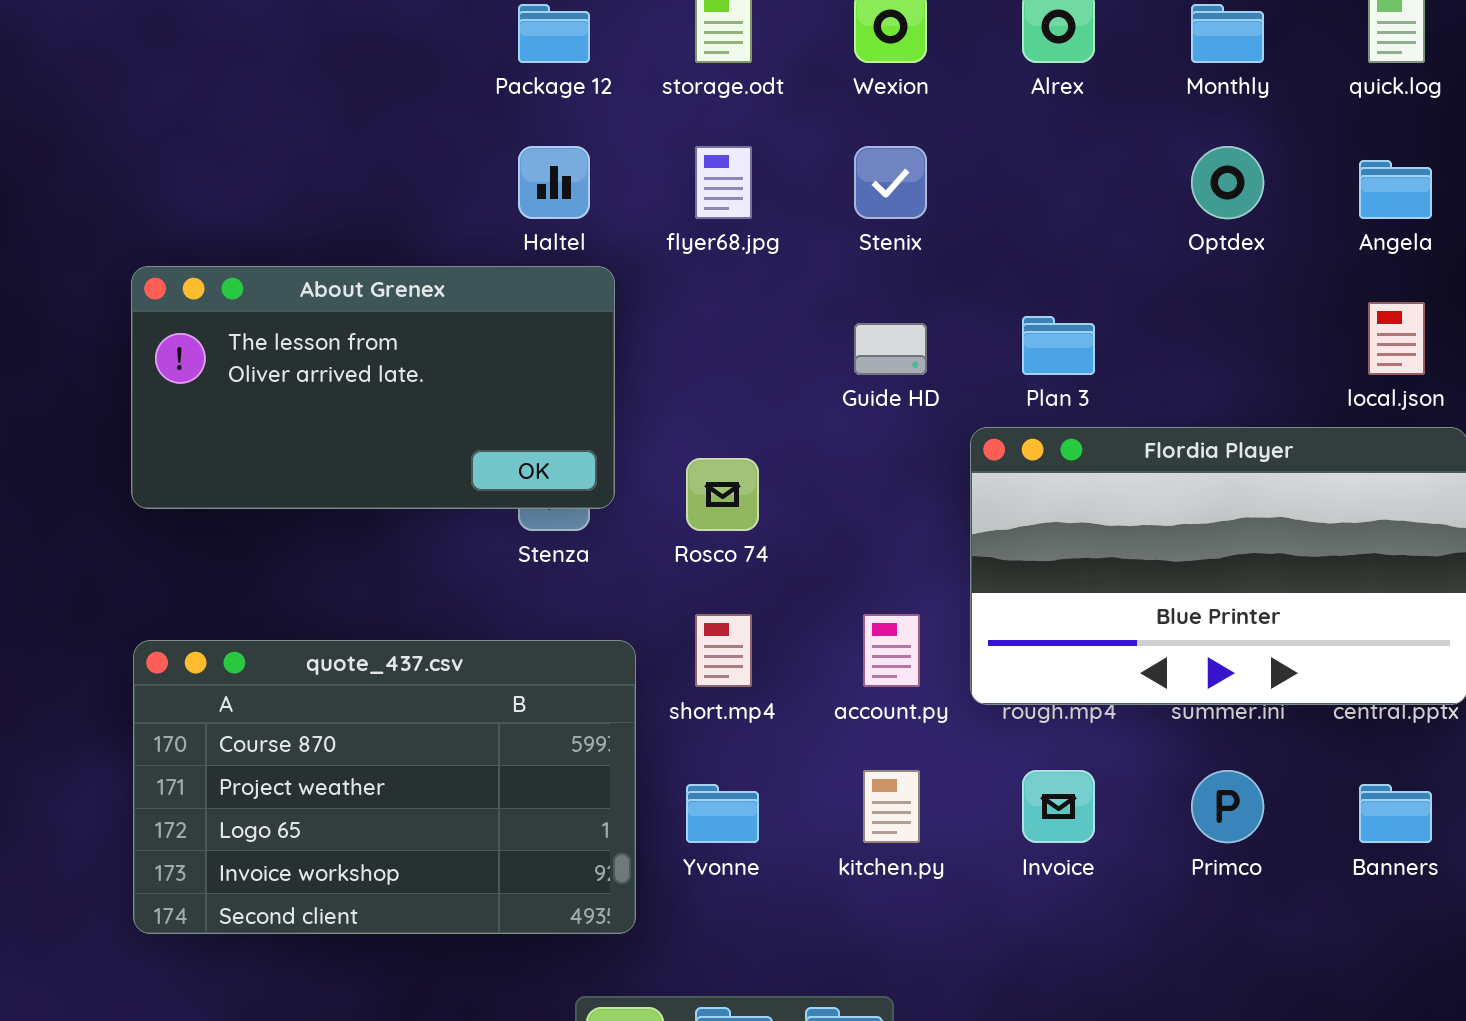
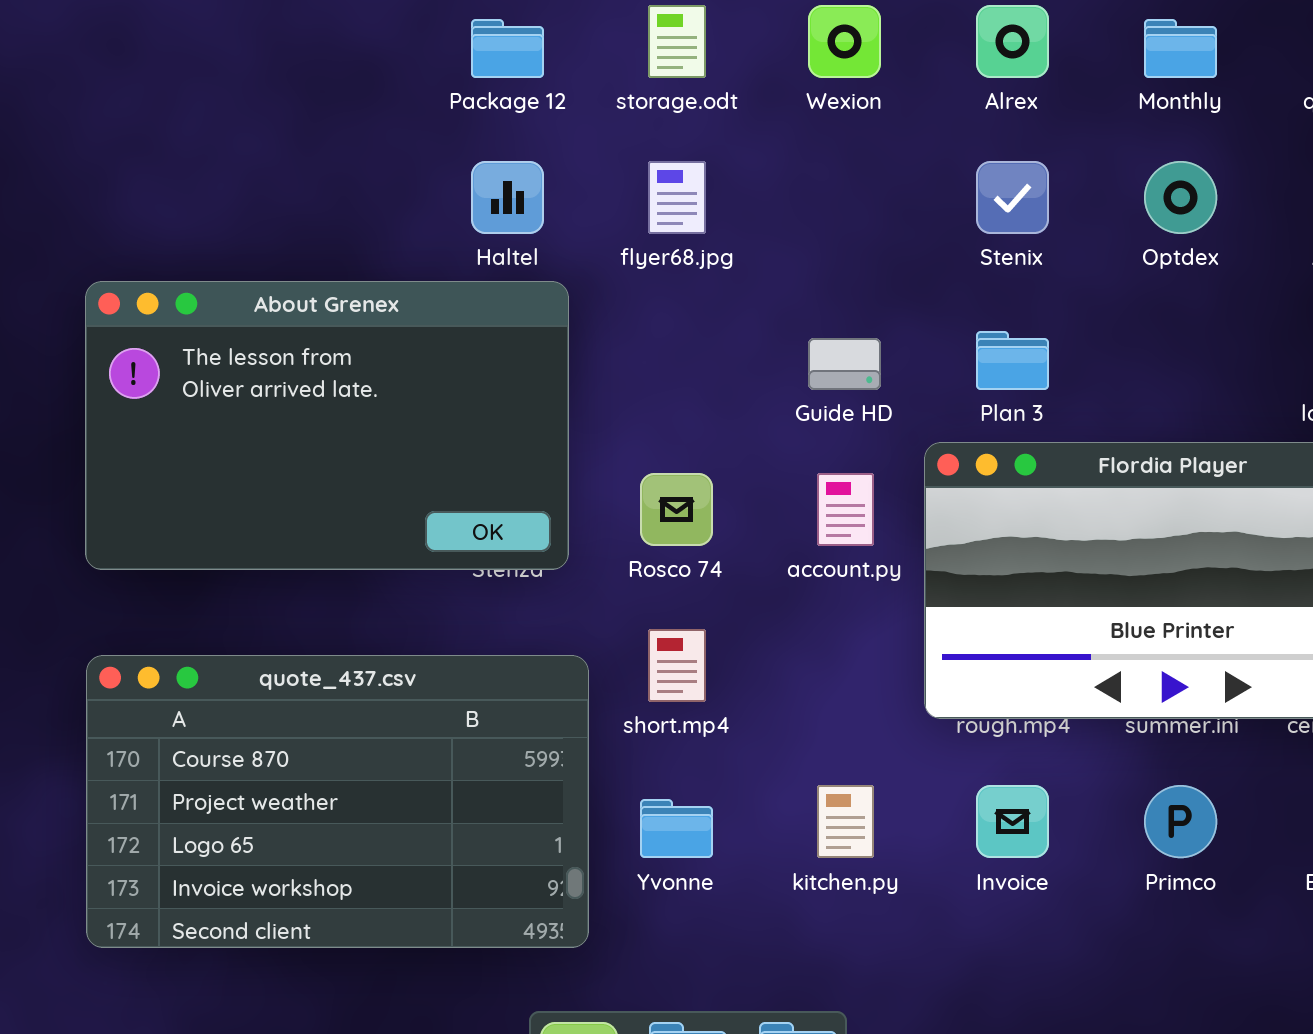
Stenix: [854,146,927,219] -> [976,161,1049,234], moved
About Grenex: [131,266,615,509] -> [85,281,569,570], resized
account.py: [863,614,920,687] -> [817,473,874,546], moved

